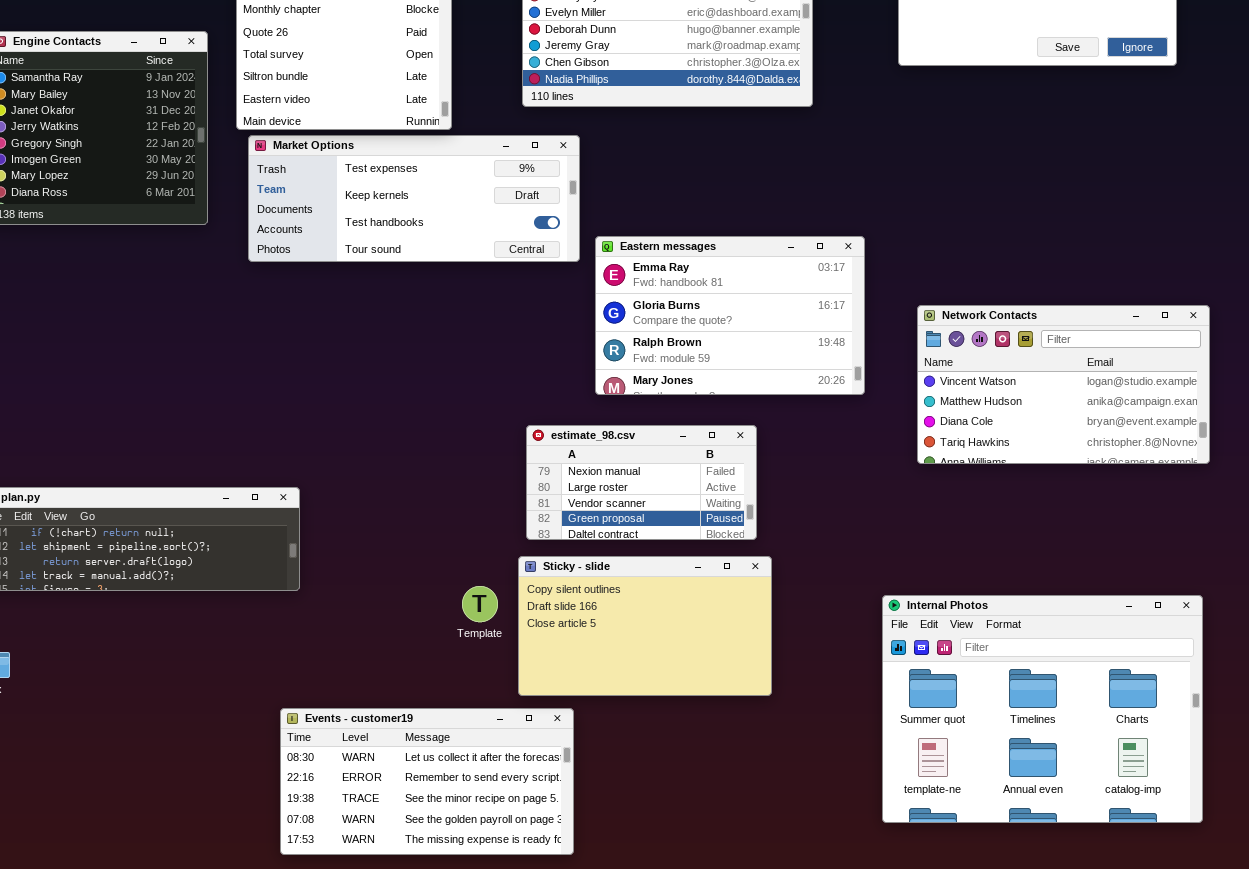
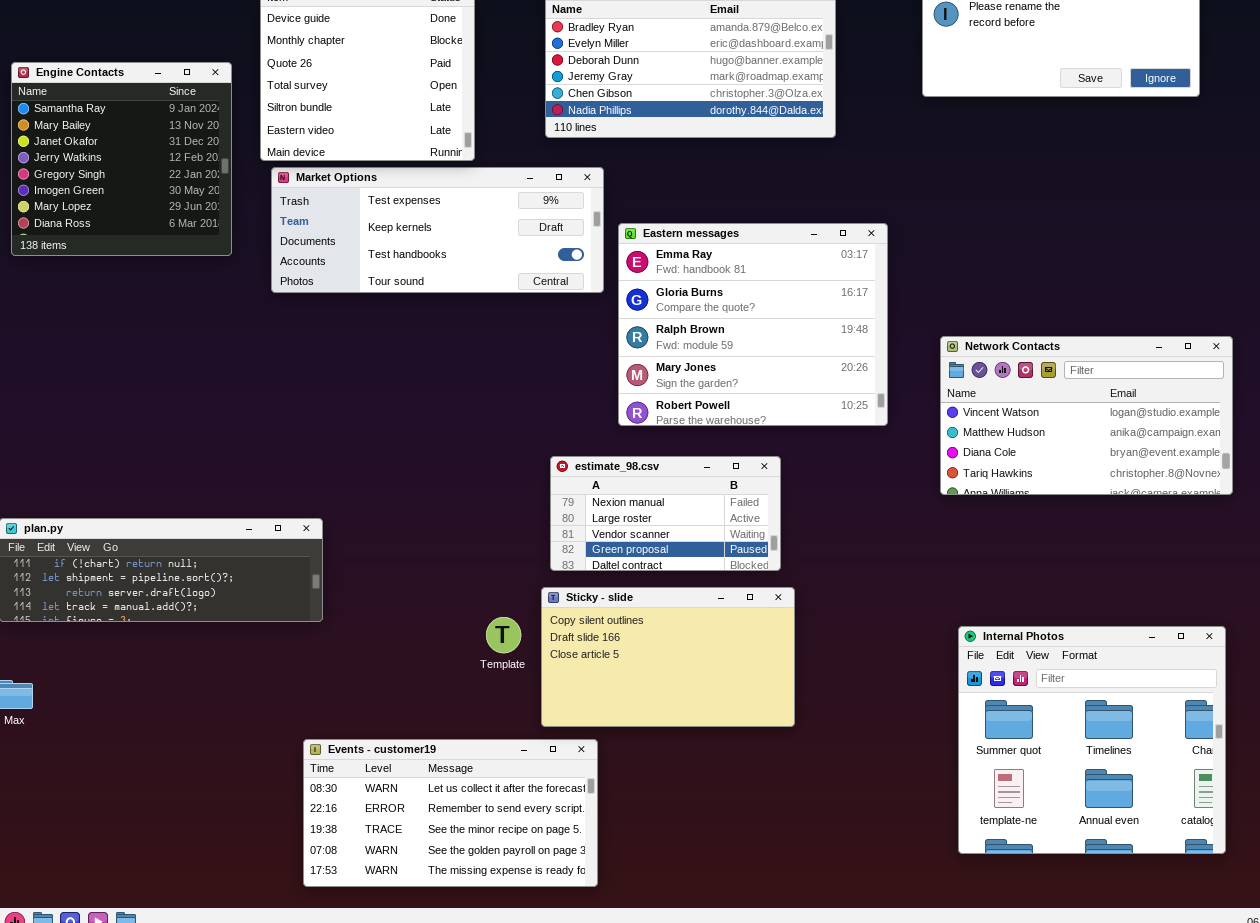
Eastern messages: [595,236,865,395] -> [618,223,888,426], resized
Internal Photos: [882,595,1203,823] -> [958,626,1226,854], resized

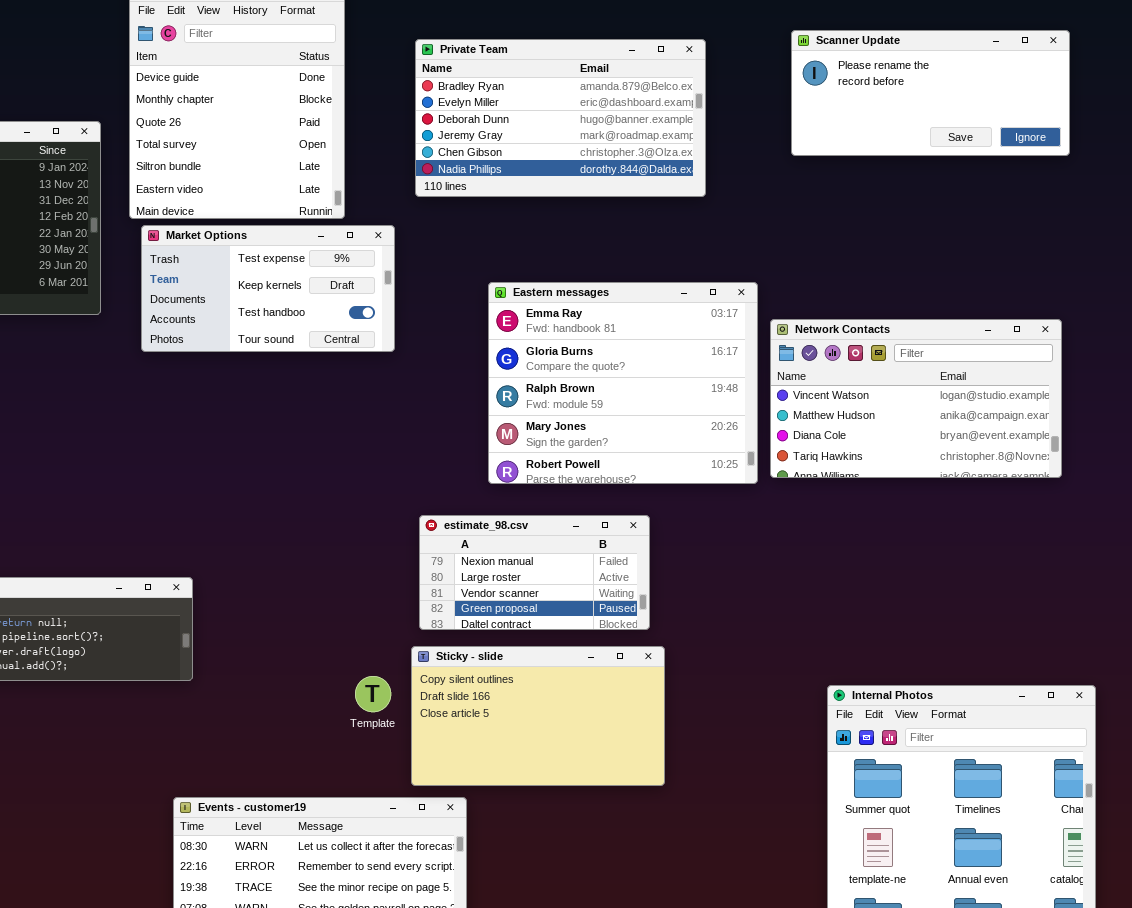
Market Options: [271,167,604,293] -> [141,225,395,352], resized
Network Contacts: [940,336,1233,495] -> [770,319,1062,478], moved

